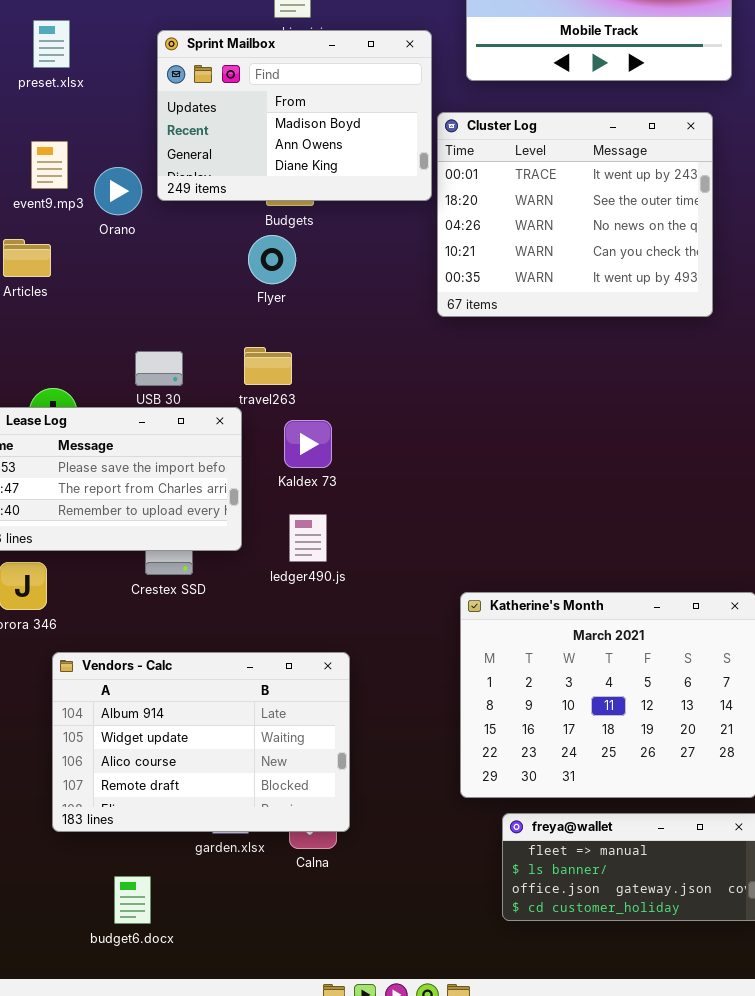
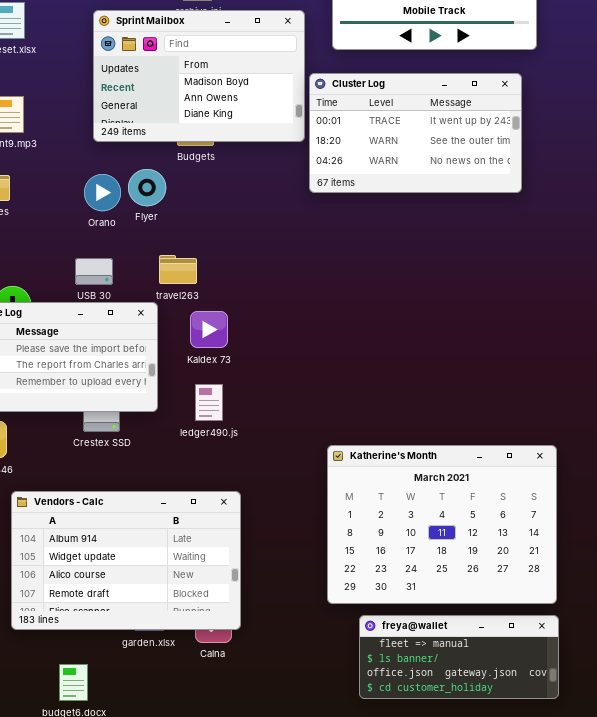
Cluster Log: [437,112,713,317] -> [309,73,522,193], resized
Orano: [94,167,142,215] -> [84,174,121,211], moved
Flyer: [248,235,296,284] -> [128,169,166,206], moved

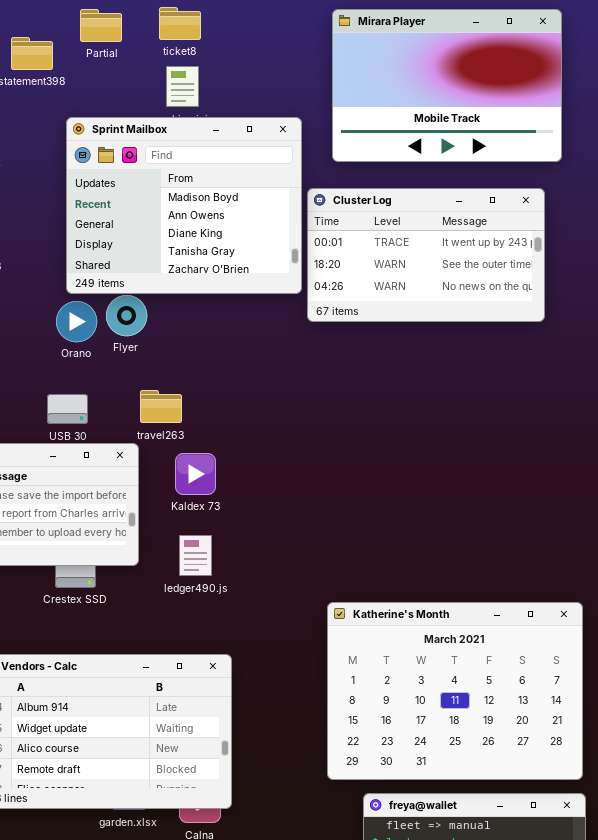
Sprint Mailbox: [93,10,305,142] -> [66,117,302,294], resized

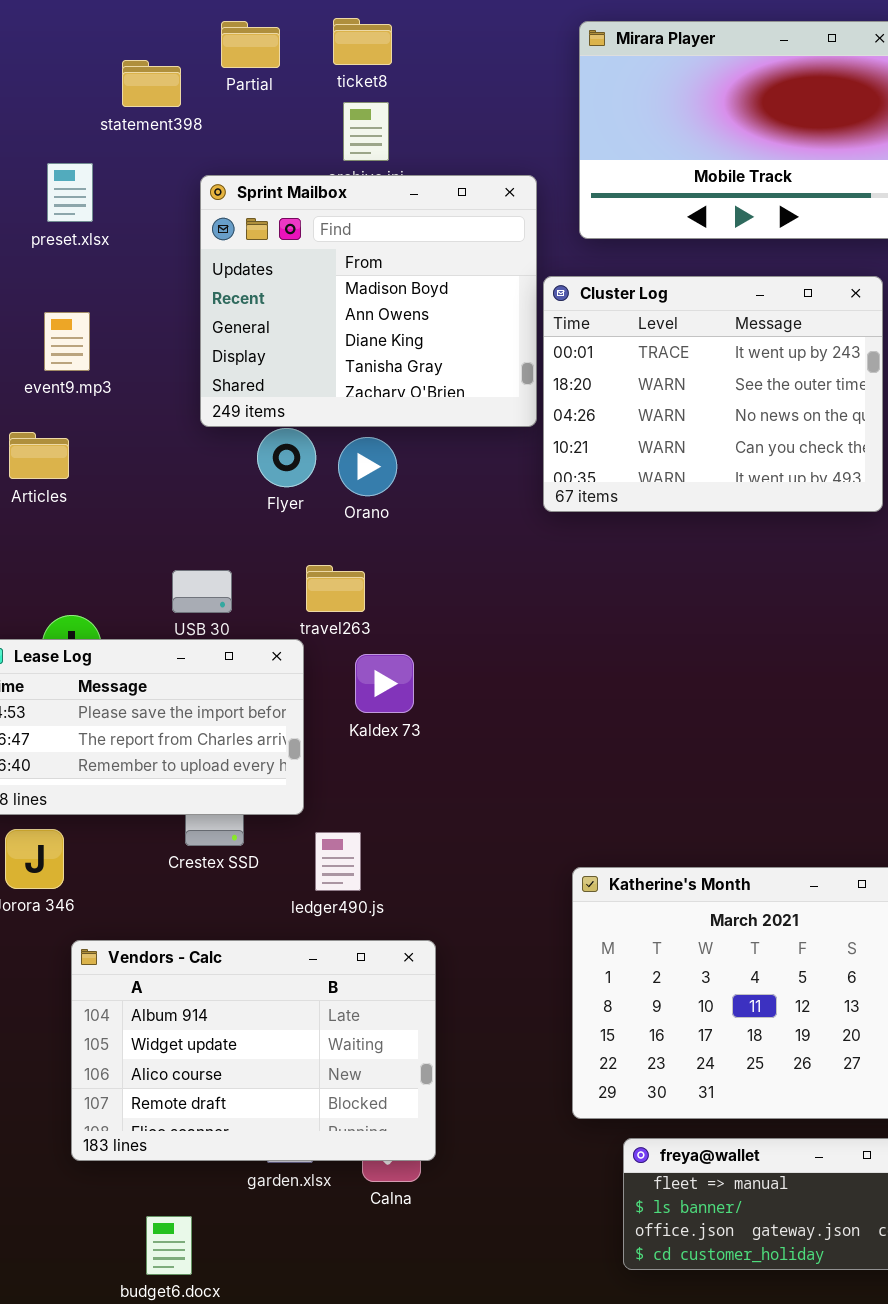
Cluster Log: [307,188,545,322] -> [543,276,883,512], resized
Orano: [56,301,97,342] -> [338,437,397,496], moved
ledger490.js: [179,535,212,576] -> [315,832,361,891], moved

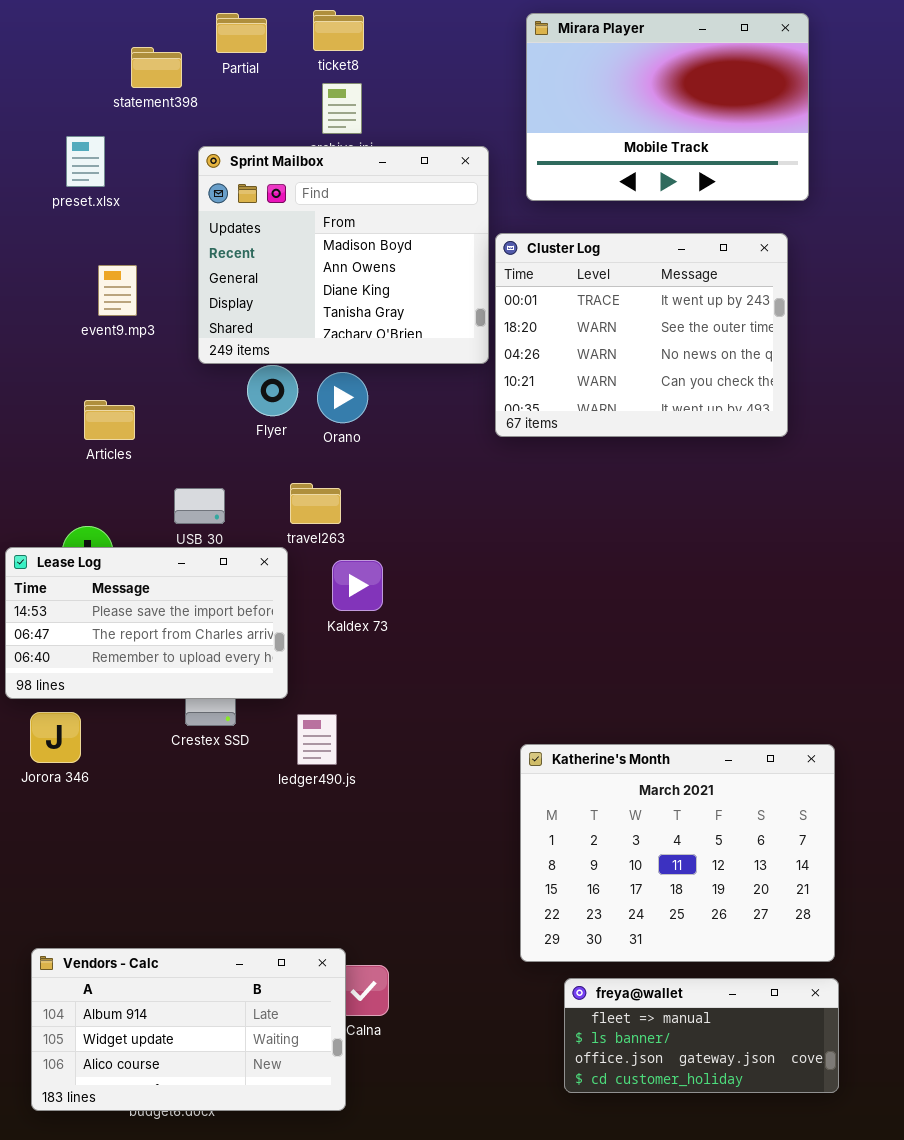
event9.mp3: [44,312,90,371] -> [98,265,137,316], moved
Articles: [9,432,69,479] -> [84,400,135,440], moved
Vendors - Calc: [71,940,436,1161] -> [31,948,346,1111], moved, resized

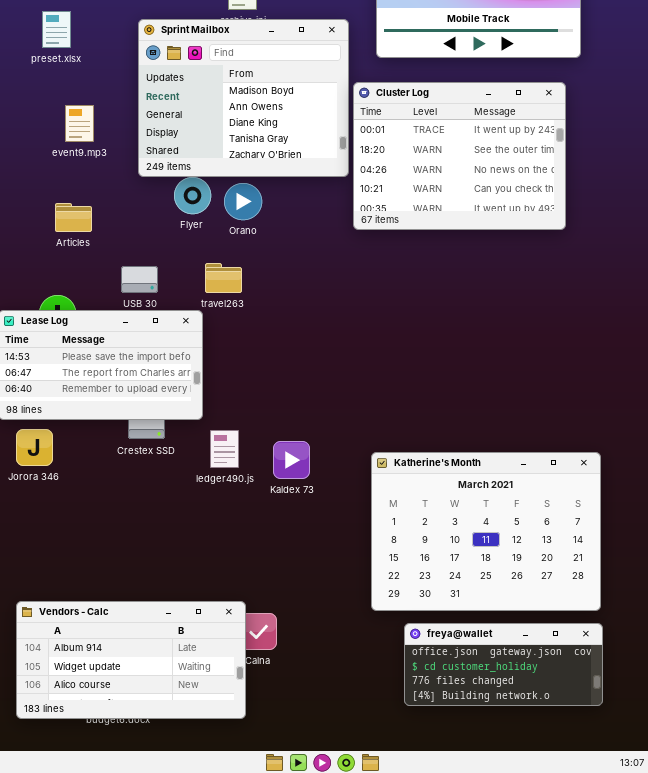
Kaldex 73: [332,560,383,611] -> [273,441,310,479], moved
freya@wallet: [564,978,839,1093] -> [404,623,603,706], scrolled down 2 rows

